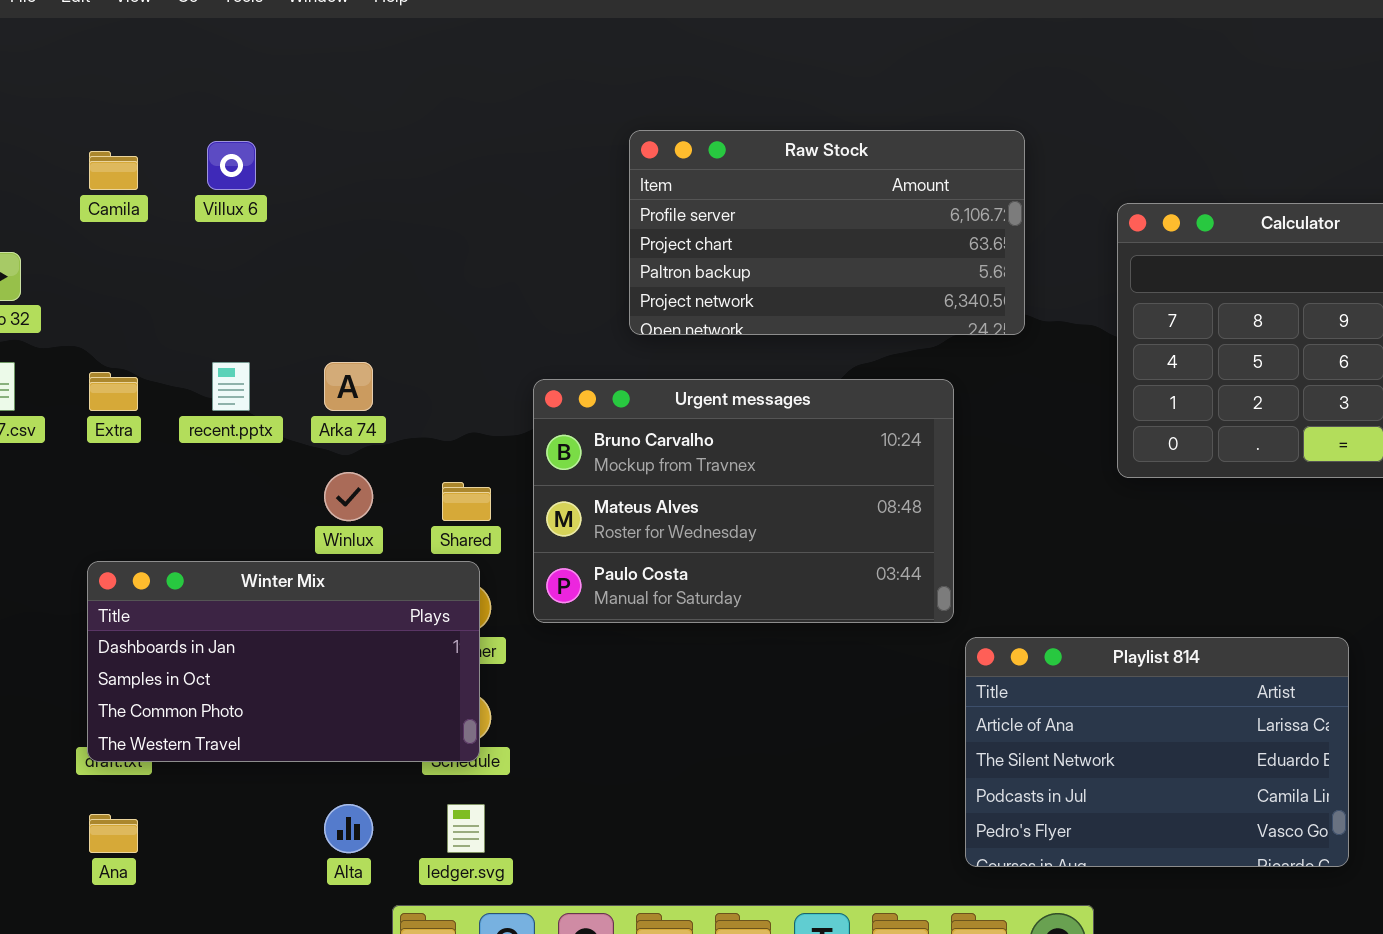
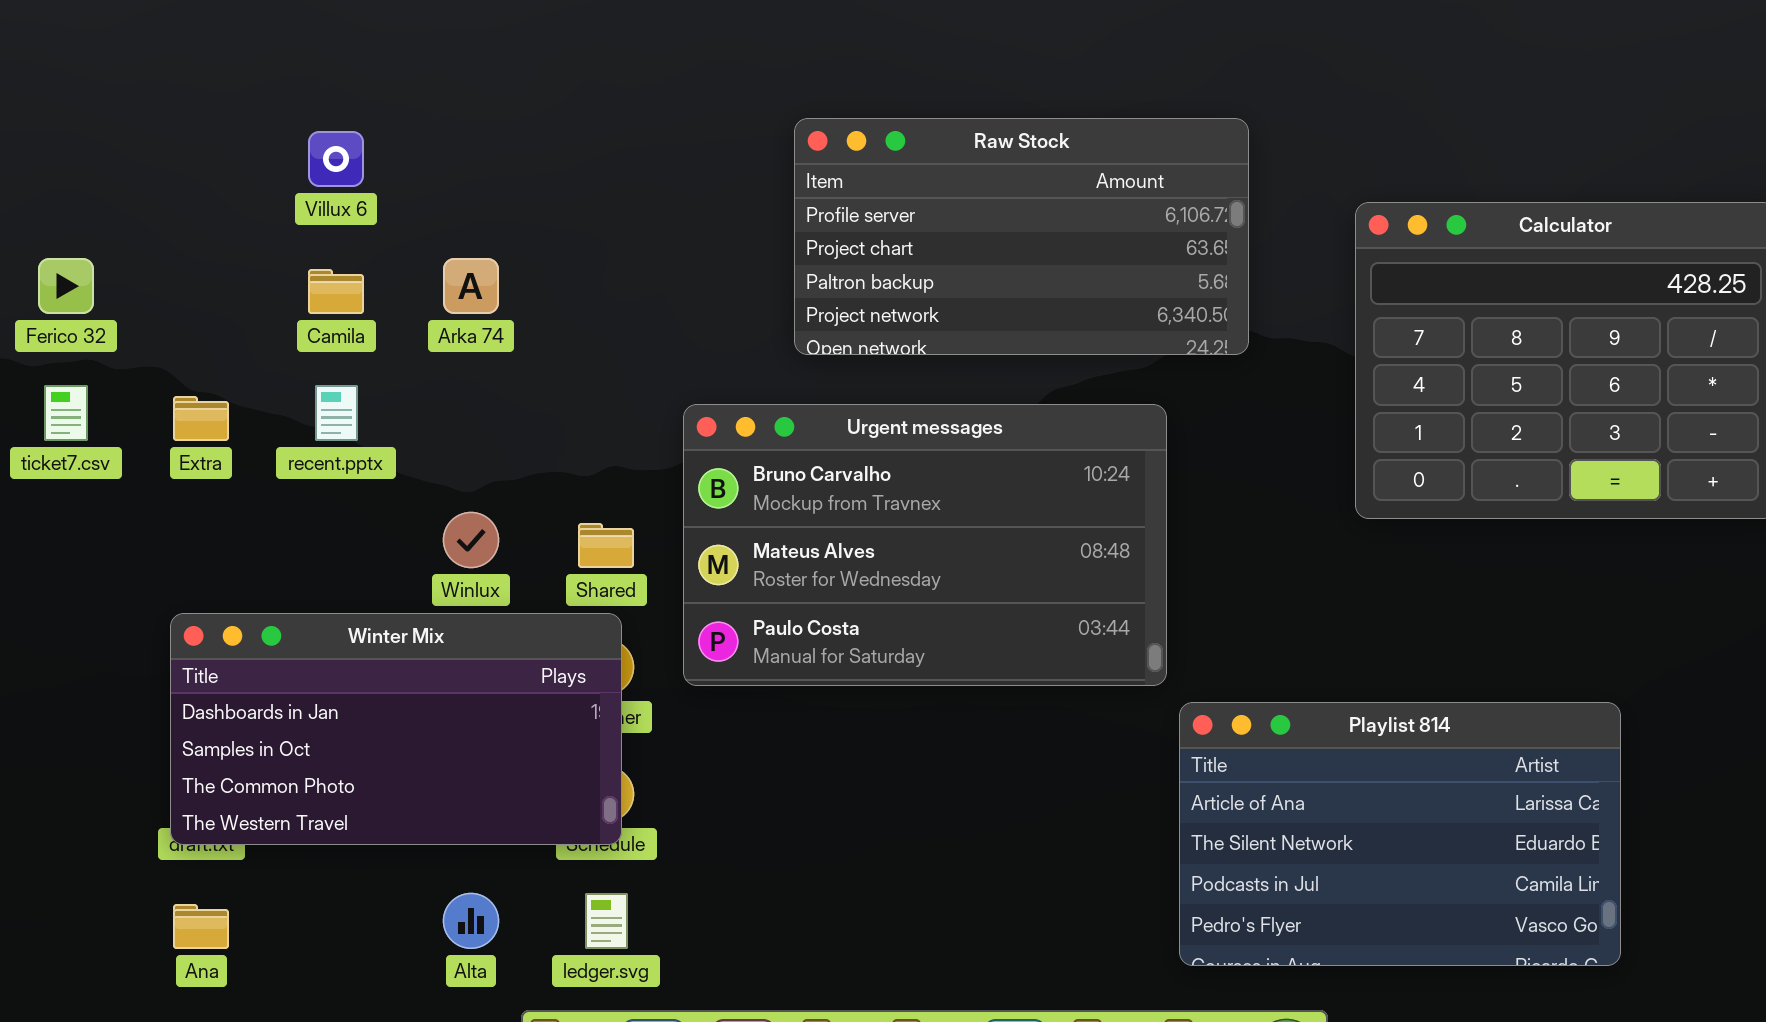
Camila: [89,151,138,190] -> [308,269,364,314], moved
Arka 74: [324,362,373,411] -> [443,258,499,314], moved

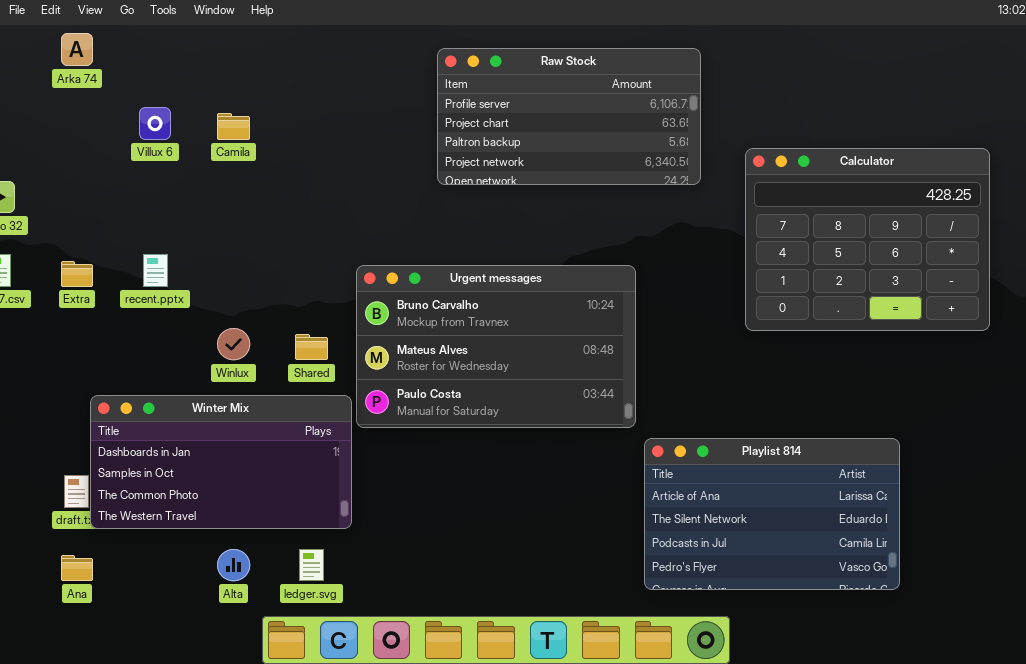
Raw Stock: [794,118,1249,355] -> [437,48,701,185], moved
Arka 74: [443,258,499,314] -> [61,33,93,66], moved
Camila: [308,269,364,314] -> [217,113,250,140], moved
Winter Mix: [170,613,622,845] -> [90,395,352,529], moved

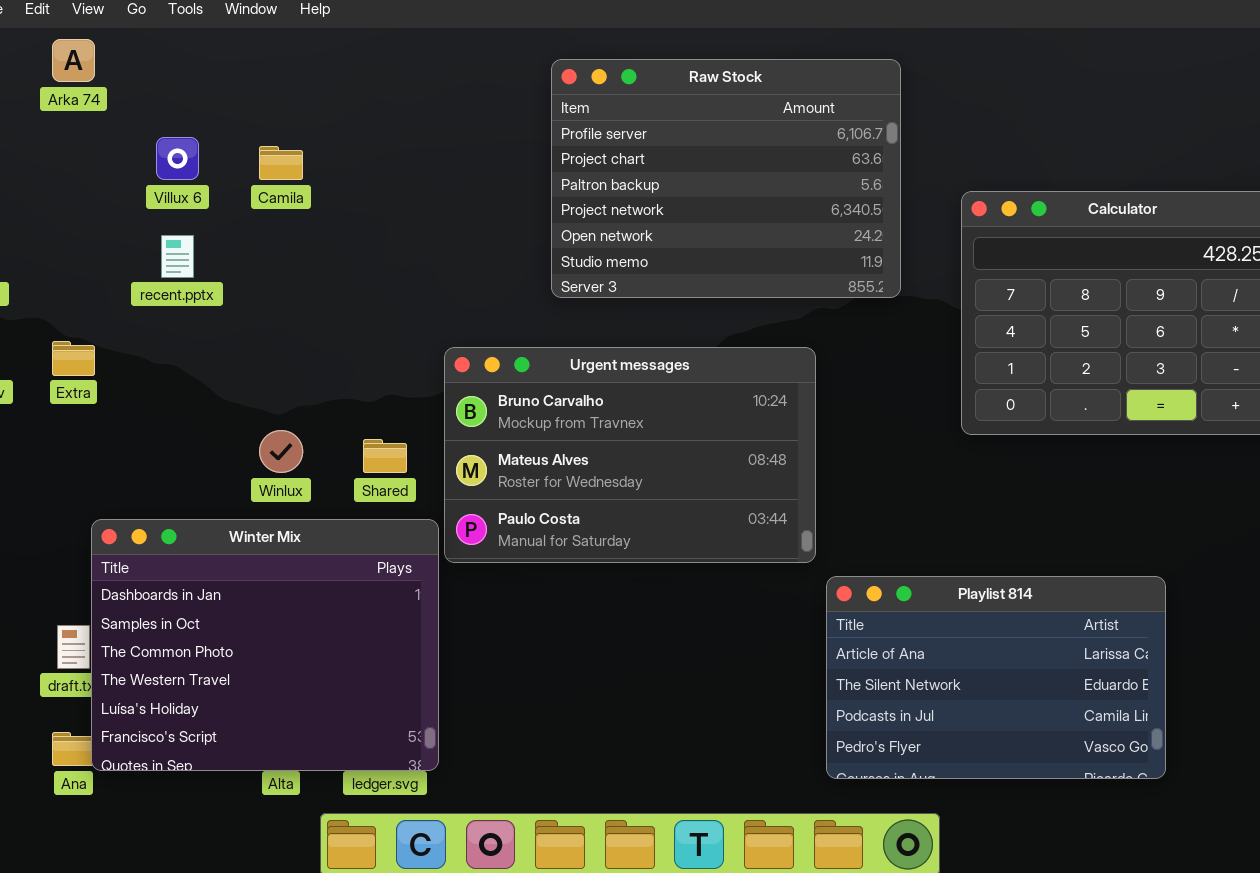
Raw Stock: [437,48,701,185] -> [551,59,901,298], resized
recent.pptx: [143,254,168,287] -> [161,235,194,278], moved
Winter Mix: [90,395,352,529] -> [91,519,439,771], resized

